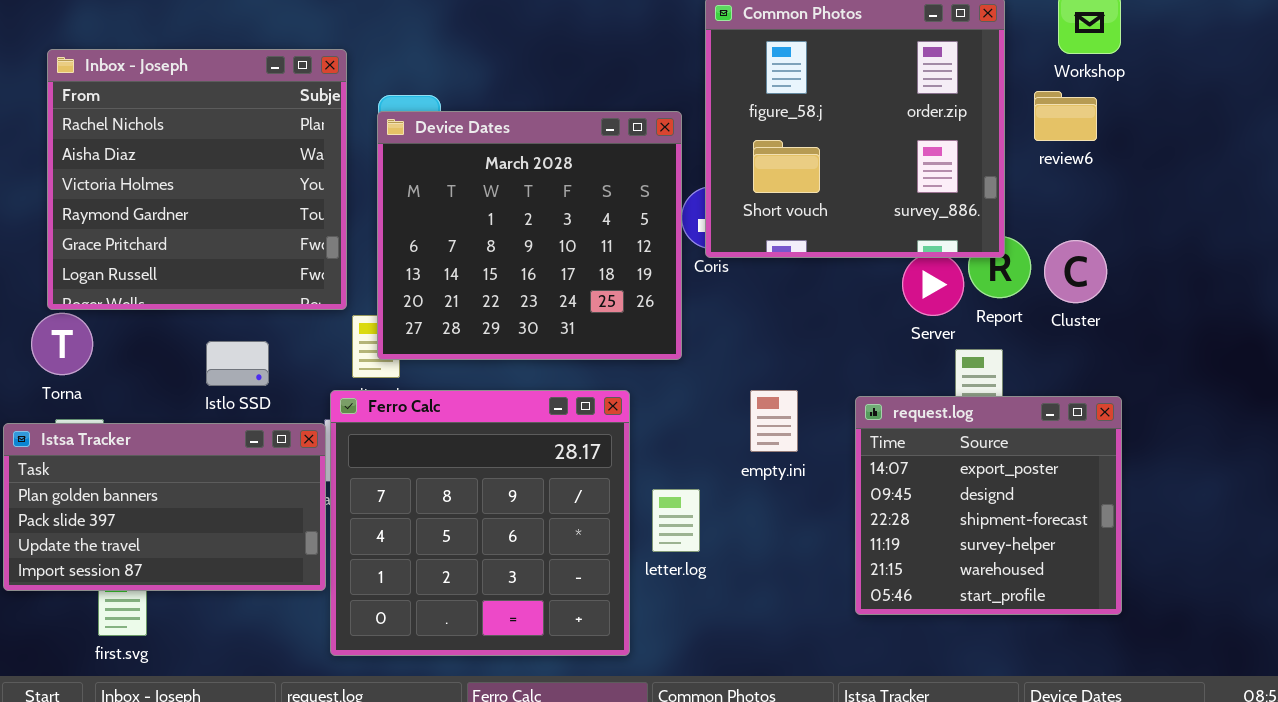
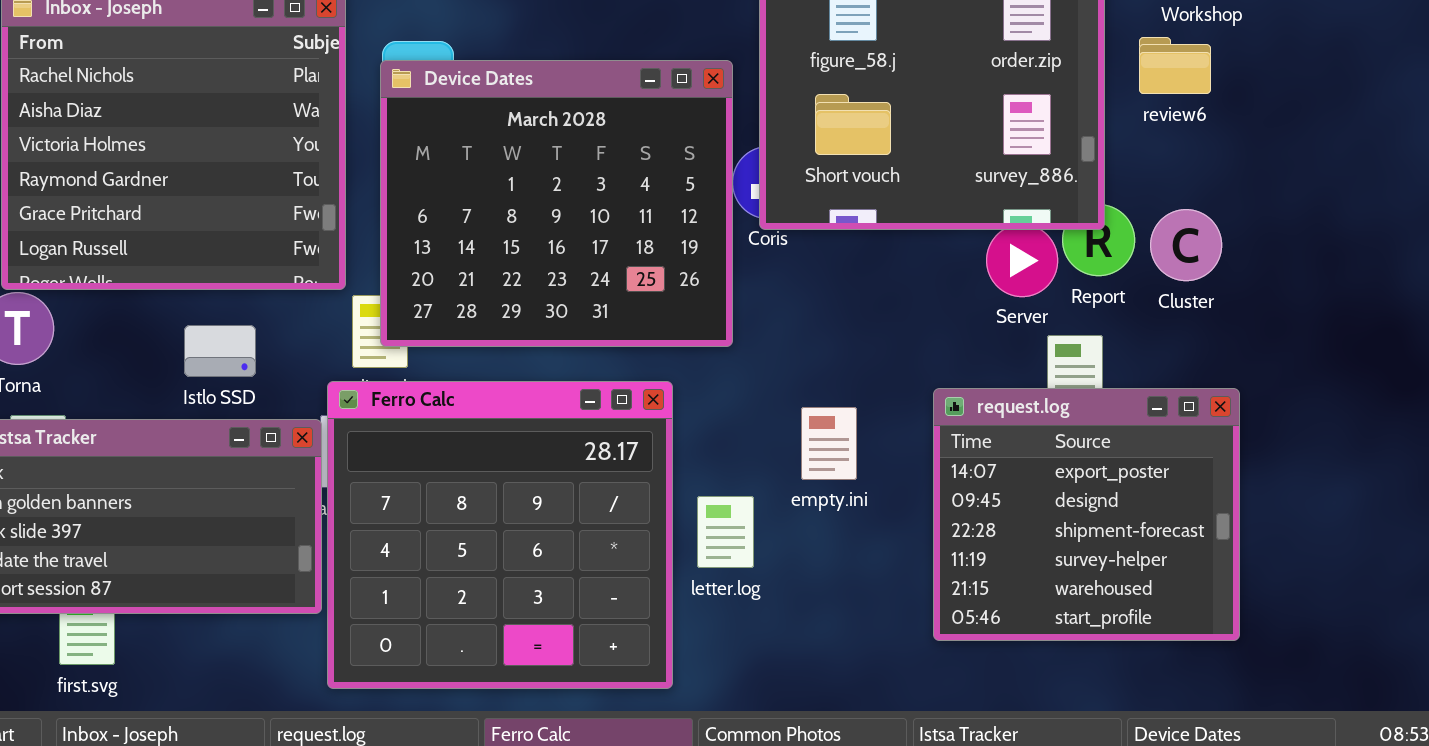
empty.ini: [750,390,798,452] -> [801,407,857,480], moved

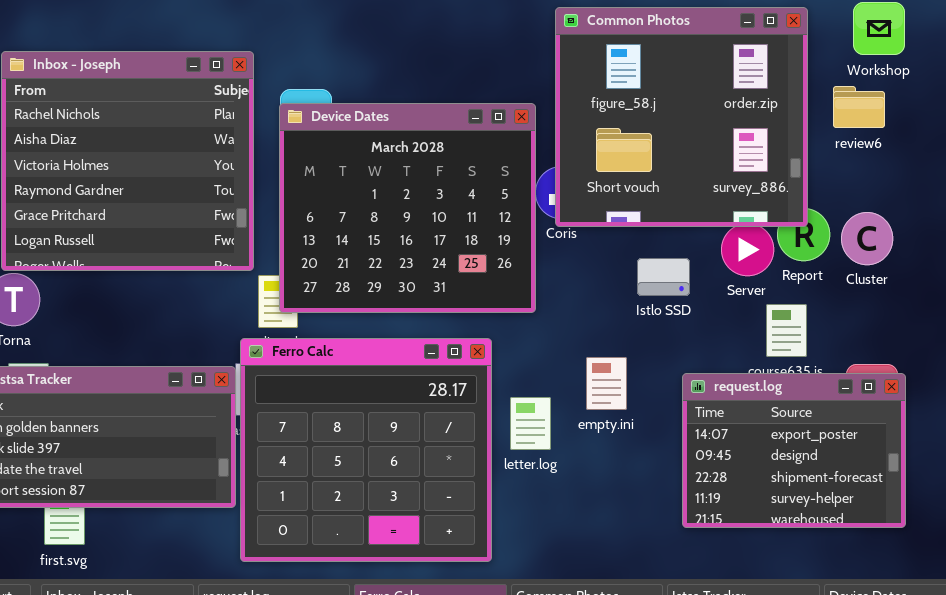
Istlo SSD: [184,325,256,377] -> [637,258,690,296], moved
request.log: [933,388,1240,641] -> [682,373,906,528], resized
letter.log: [697,496,754,568] -> [510,397,551,450], moved

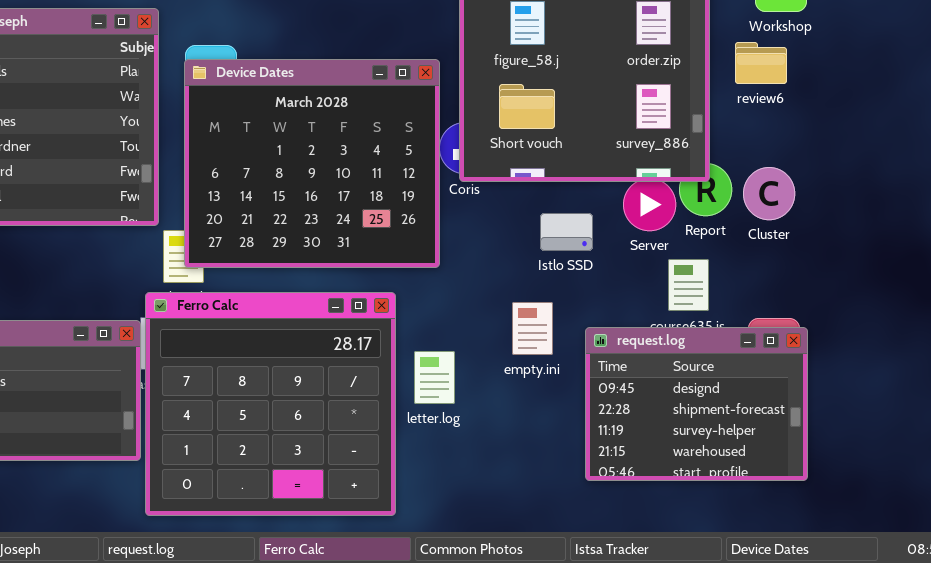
empty.ini: [586,357,627,410] -> [512,302,553,355], moved
request.log: [682,373,906,528] -> [585,327,808,481], scrolled down 1 row

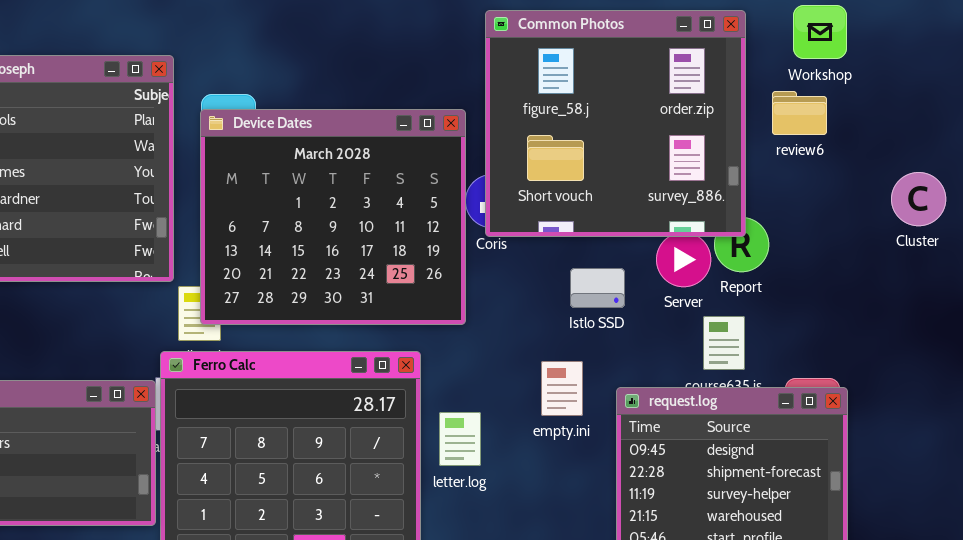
Cluster: [743,167,795,220] -> [891,172,946,226], moved

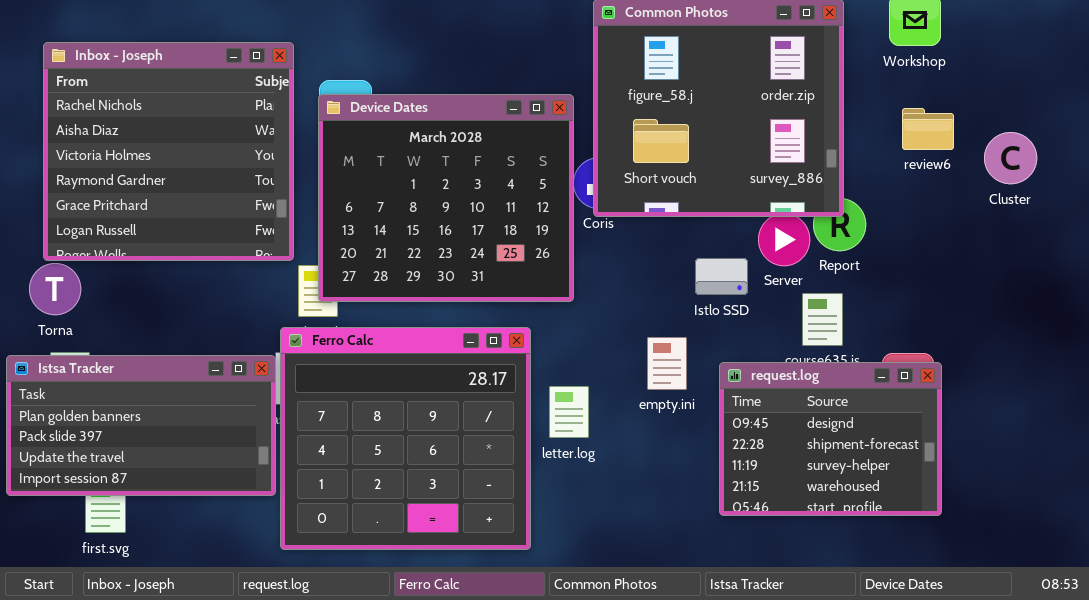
review6: [772,91,827,135] -> [902,108,954,150], moved
Cluster: [891,172,946,226] -> [984,132,1037,184], moved
Istlo SSD: [570,268,625,308] -> [695,258,748,295], moved

